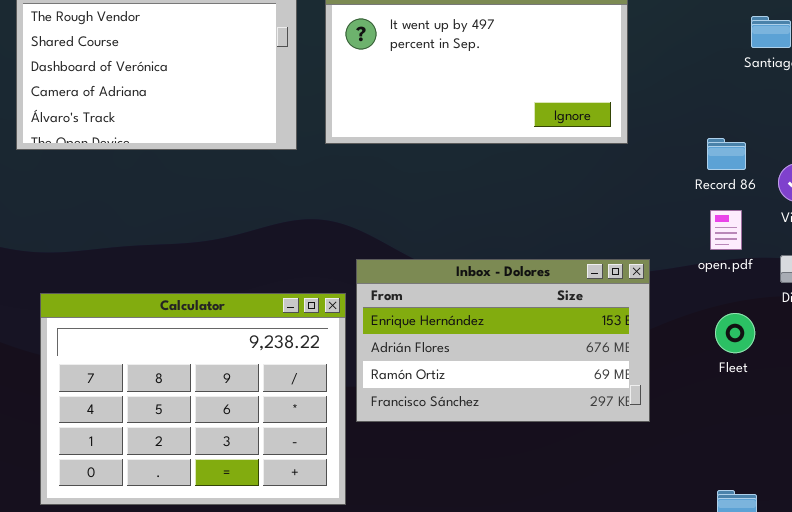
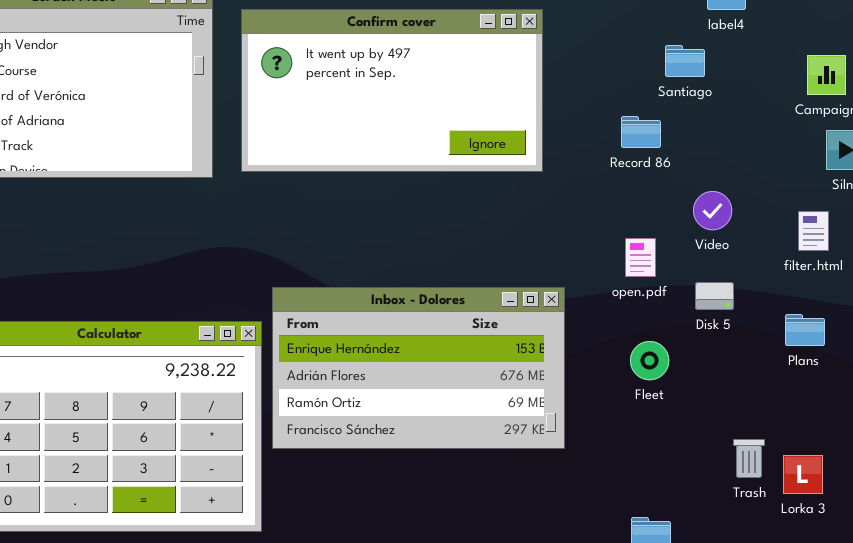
Record 86: [707,138,746,170] -> [621,116,661,148], moved

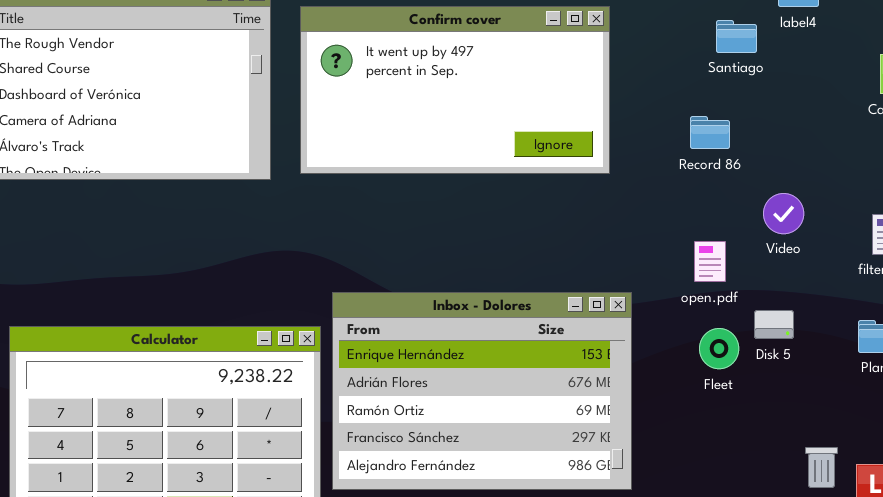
Santiago: [665,45,705,77] -> [716,20,757,53], moved
Disk 5: [695,282,734,310] -> [754,310,794,339], moved
Inbox - Dolores: [272,287,565,449] -> [332,292,632,490], resized
Fleet: [630,341,669,380] -> [699,328,739,369], moved

